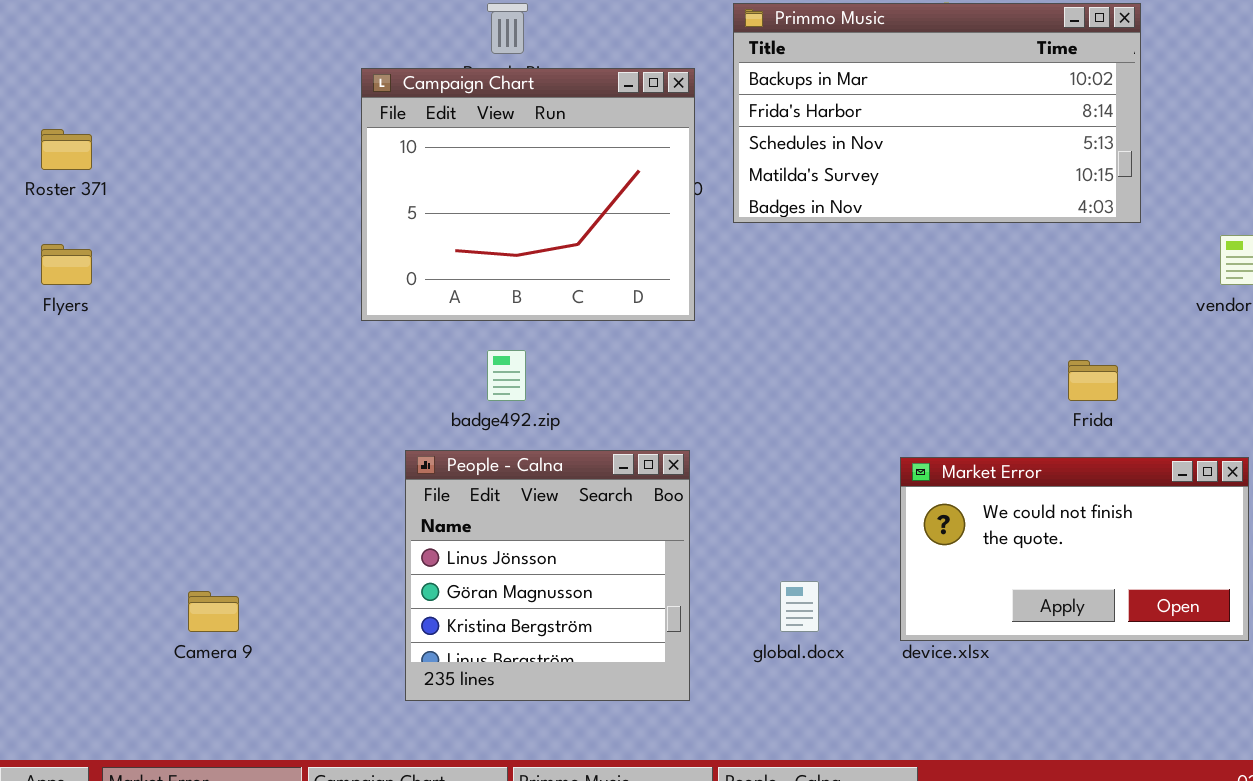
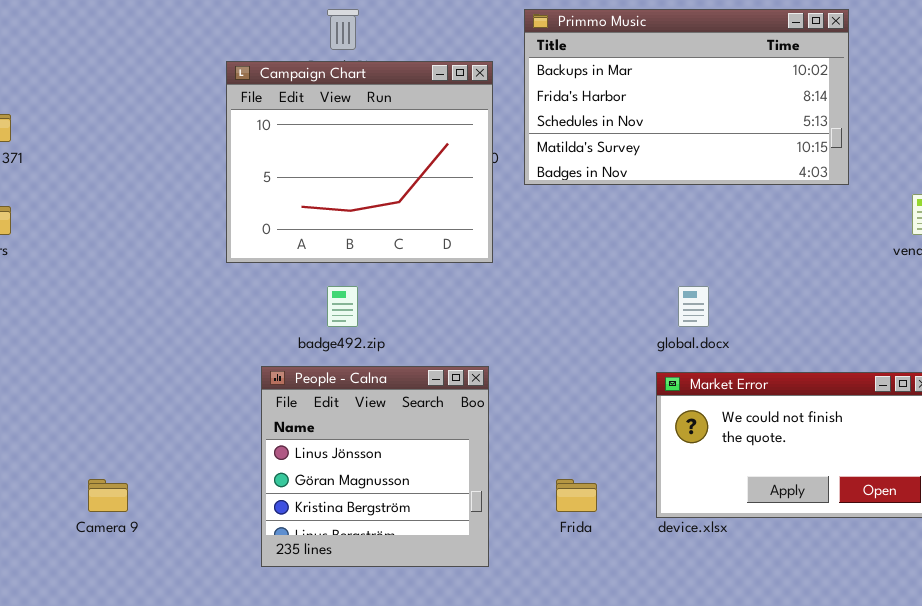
Frida: [1068,360,1118,401] -> [556,479,597,512], moved
global.docx: [780,581,819,632] -> [678,286,709,327], moved

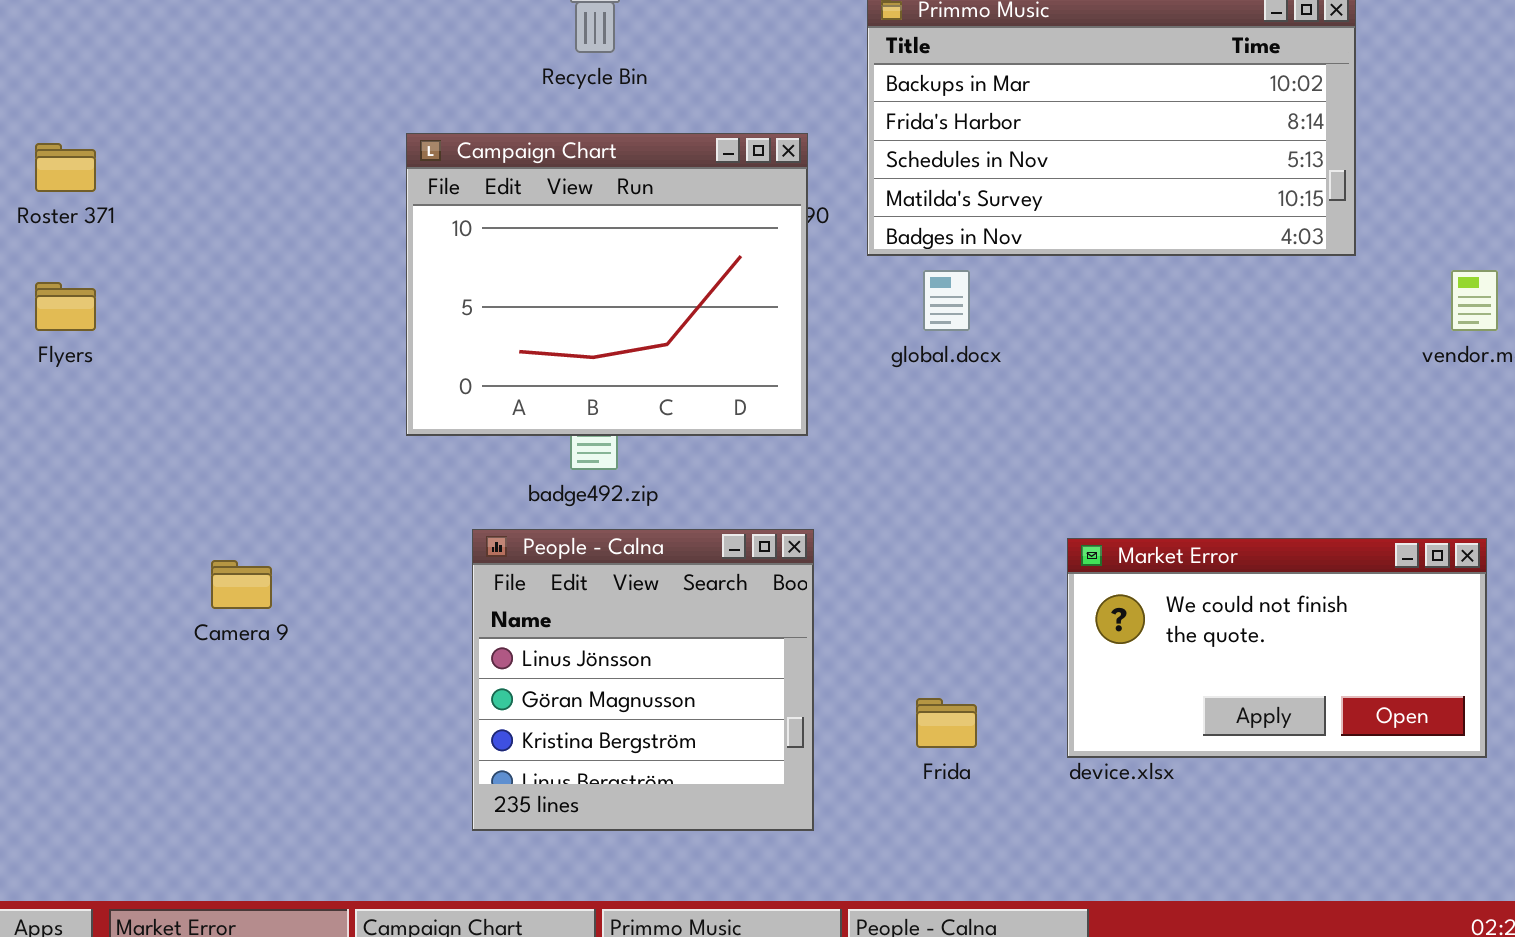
Campaign Chart: [226,61,493,263] -> [406,133,808,436], moved
global.docx: [678,286,709,327] -> [923,270,970,331], moved
Camera 9: [88,479,128,512] -> [211,560,272,609], moved

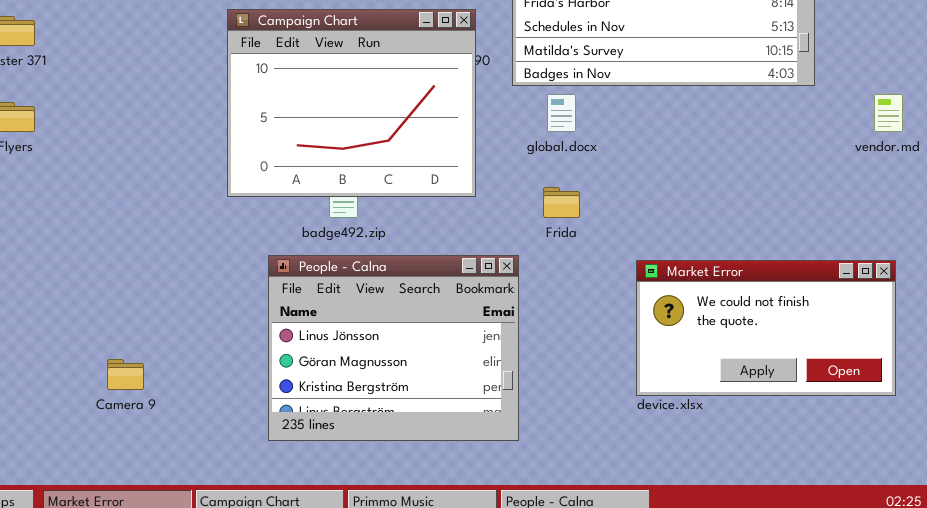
People - Calna: [472,529,814,831] -> [268,255,519,441], resized
Camera 9: [211,560,272,609] -> [107,359,144,390], moved
Frida: [916,698,977,748] -> [543,187,580,218], moved

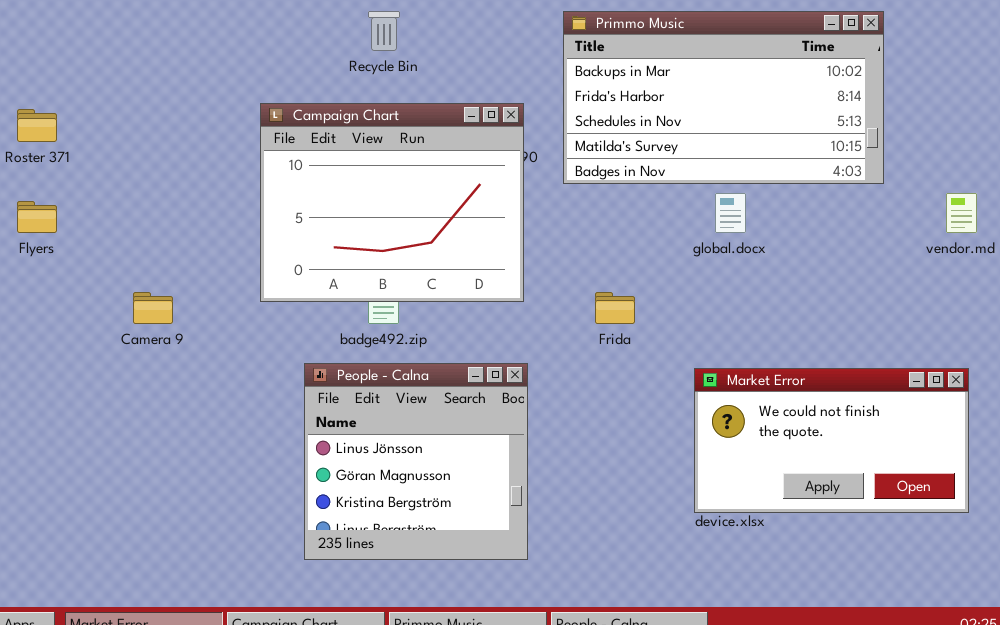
global.docx: [547,94,576,132] -> [715,193,746,233], moved
People - Calna: [268,255,519,441] -> [304,363,528,560], resized
Camera 9: [107,359,144,390] -> [133,292,173,324], moved

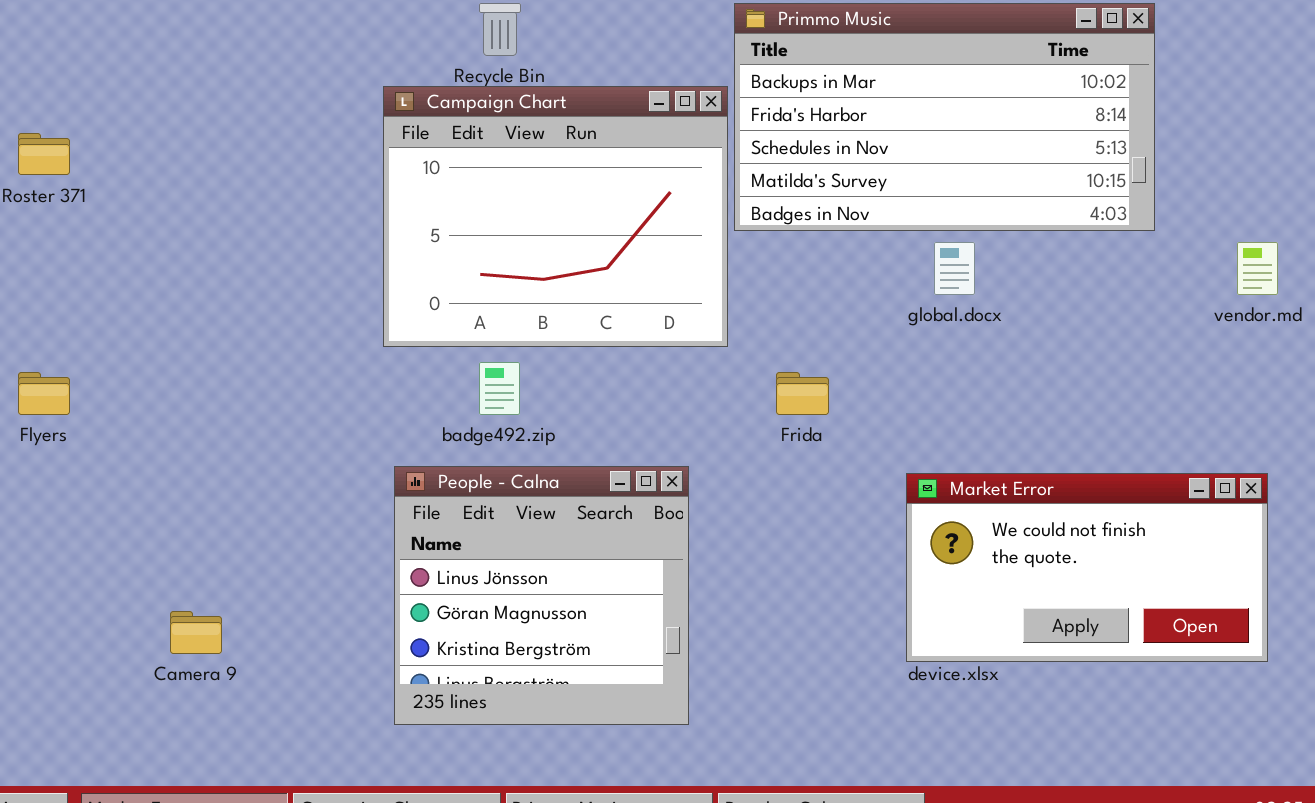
Campaign Chart: [260,103,524,302] -> [383,86,728,347], moved
Flyers: [17,201,57,233] -> [18,372,70,415], moved
Camera 9: [133,292,173,324] -> [170,611,222,654], moved

